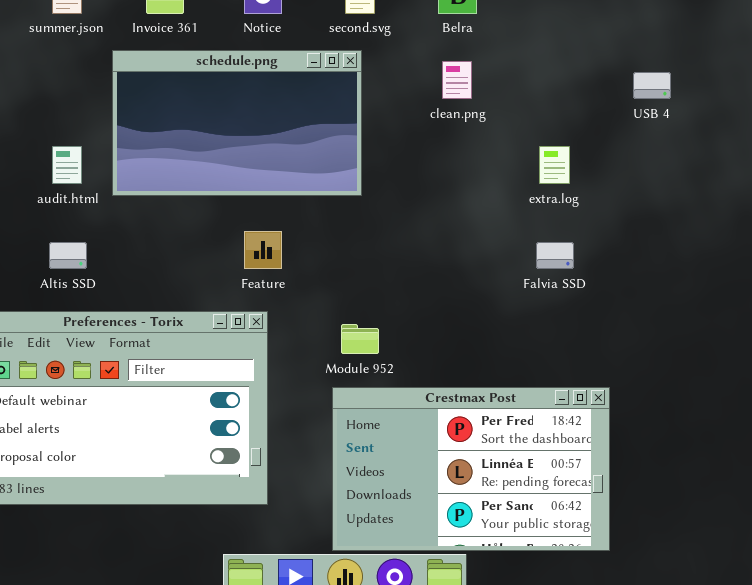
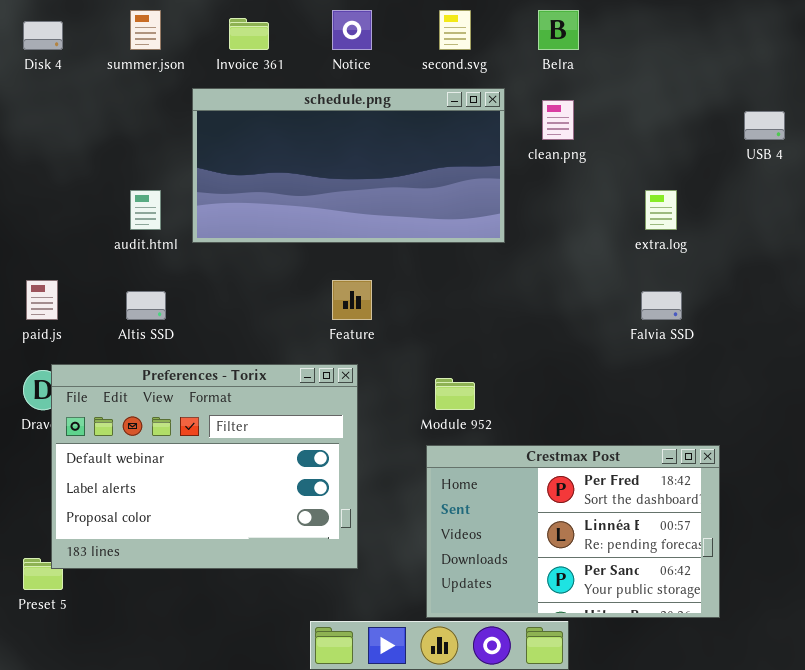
schedule.png: [112,50,362,196] -> [192,88,505,243], resized

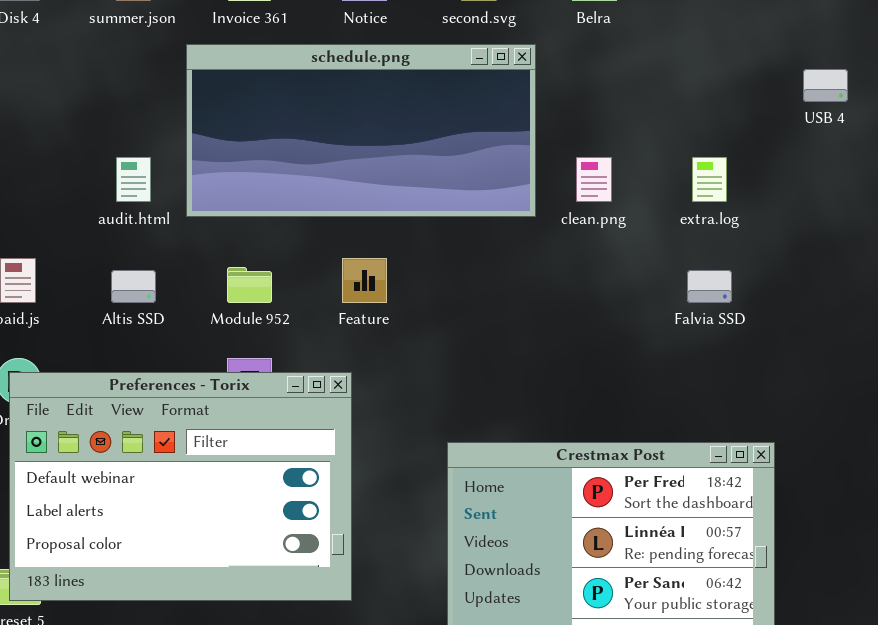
clean.png: [542,100,574,140] -> [576,157,612,202], moved
Preferences - Torix: [51,364,358,569] -> [9,372,352,601], moved
Module 952: [435,378,475,410] -> [227,267,272,303], moved

